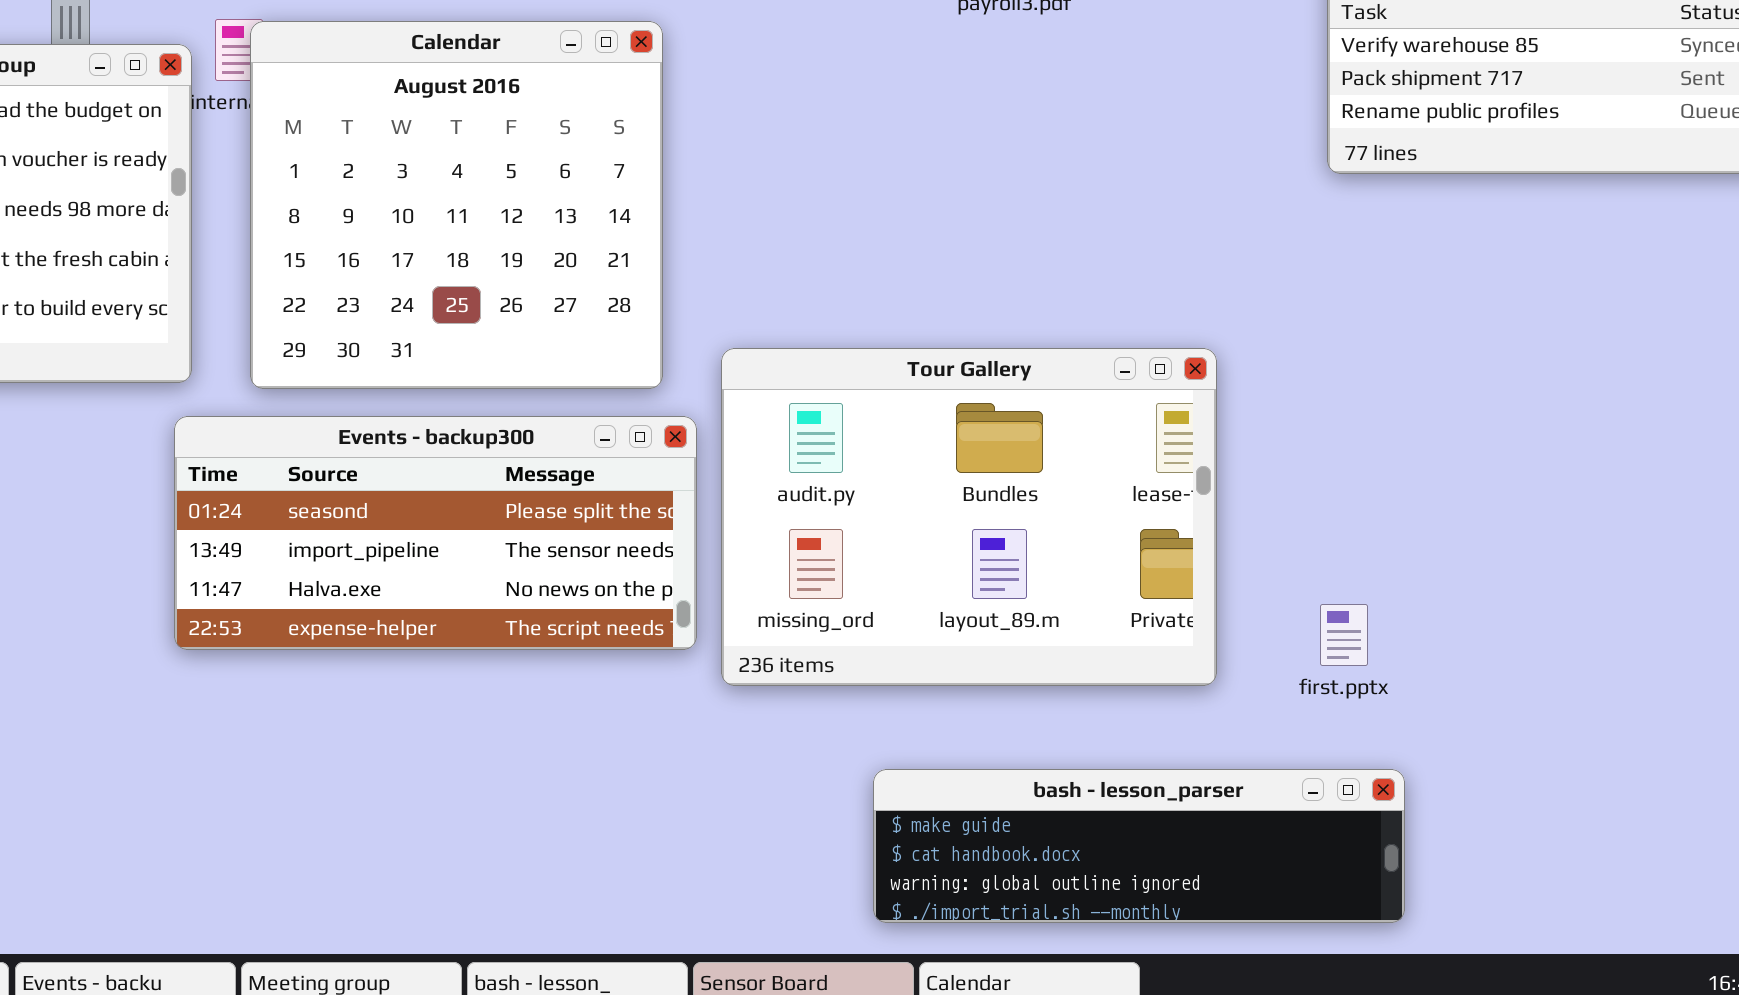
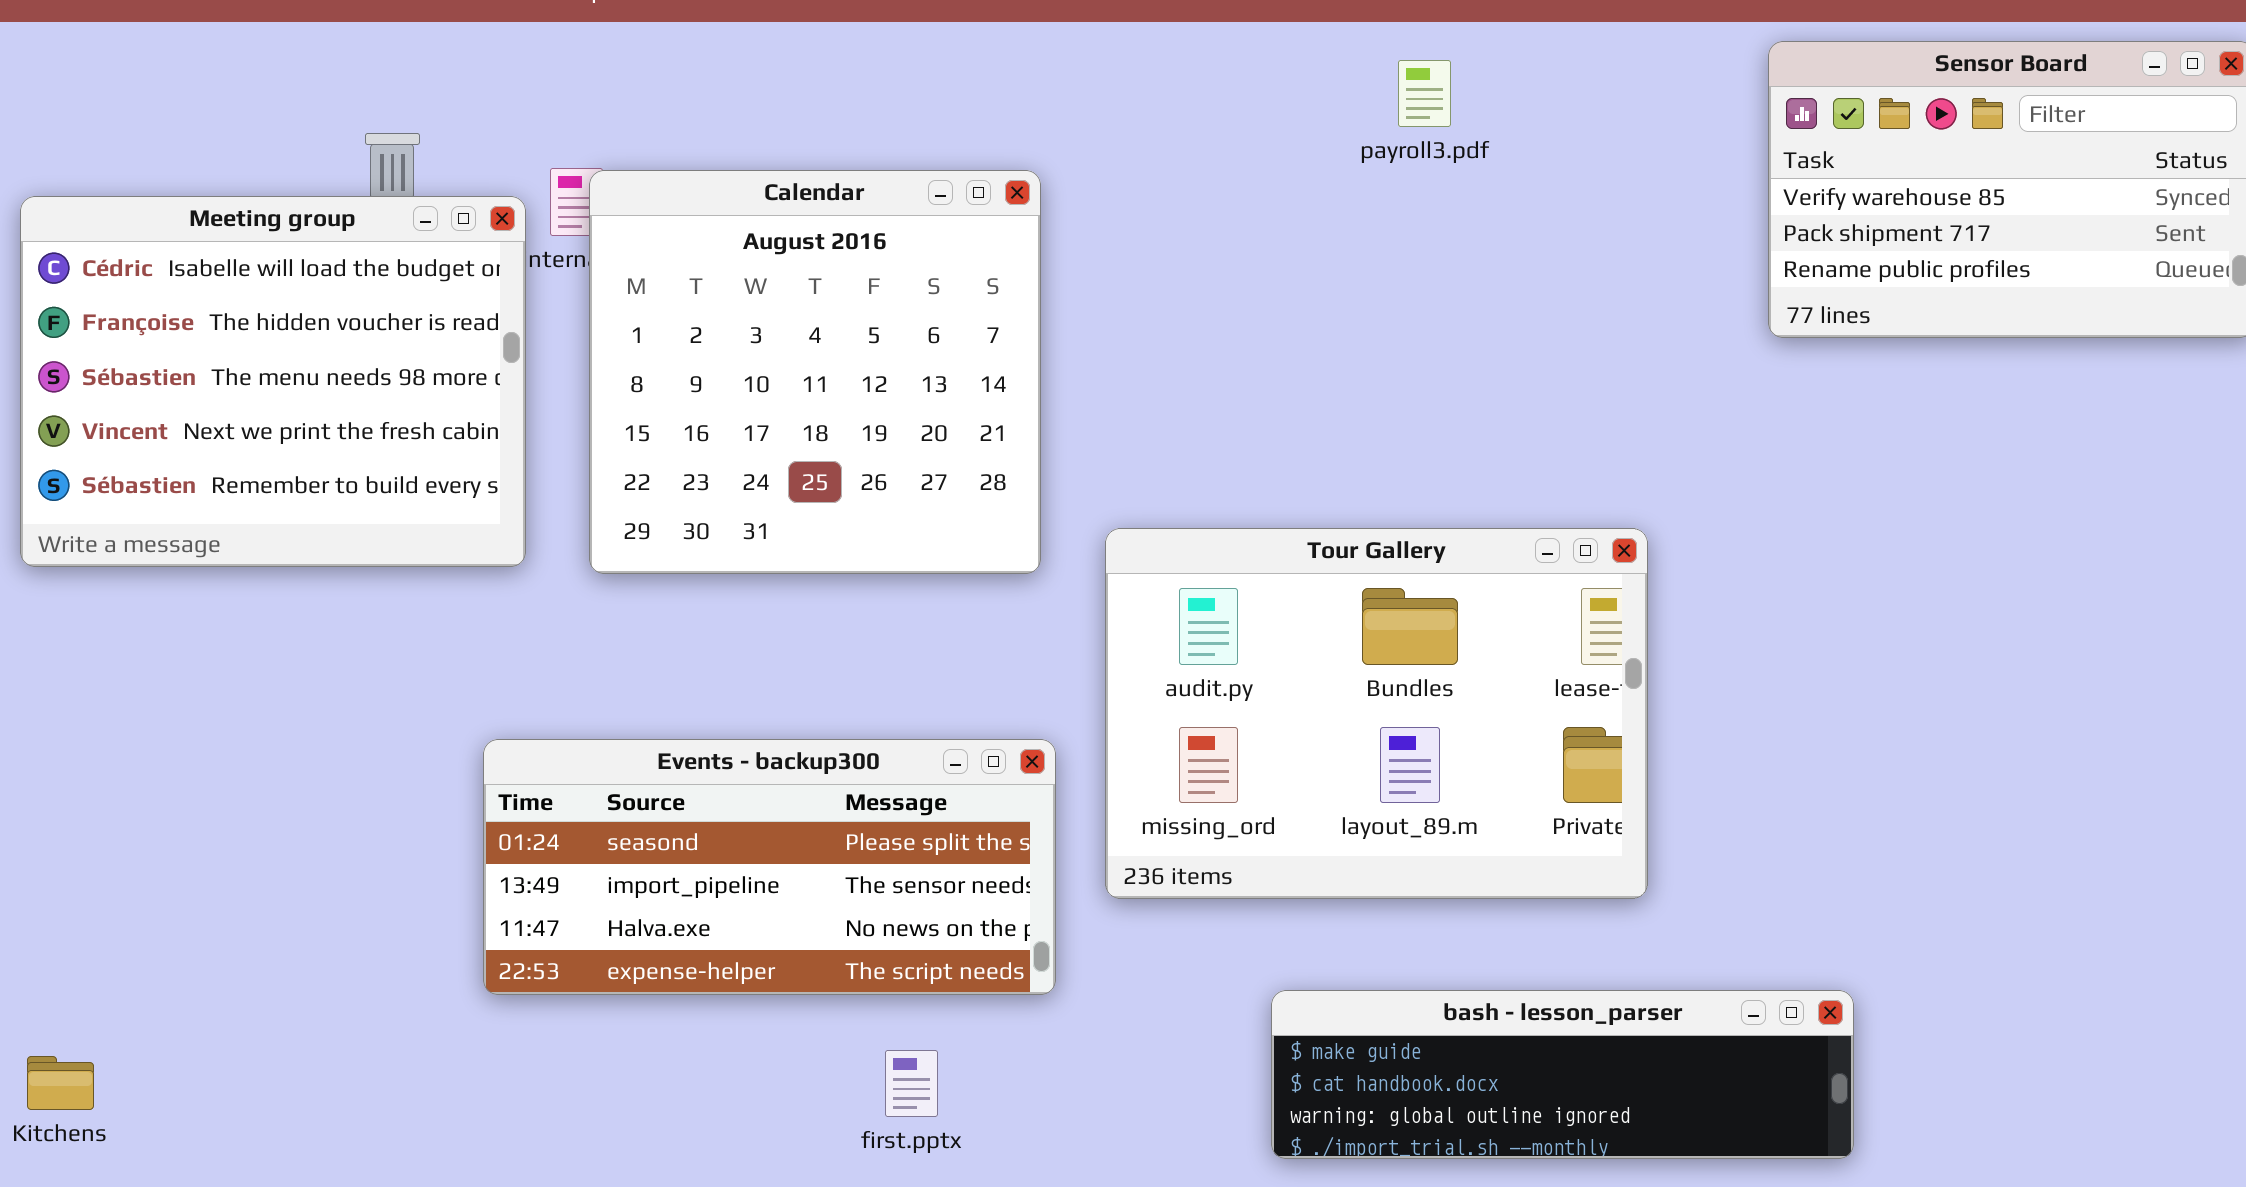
Events - backup300: [174,416,697,650] -> [483,739,1056,995], moved
first.pptx: [1320,604,1368,666] -> [885,1050,938,1117], moved

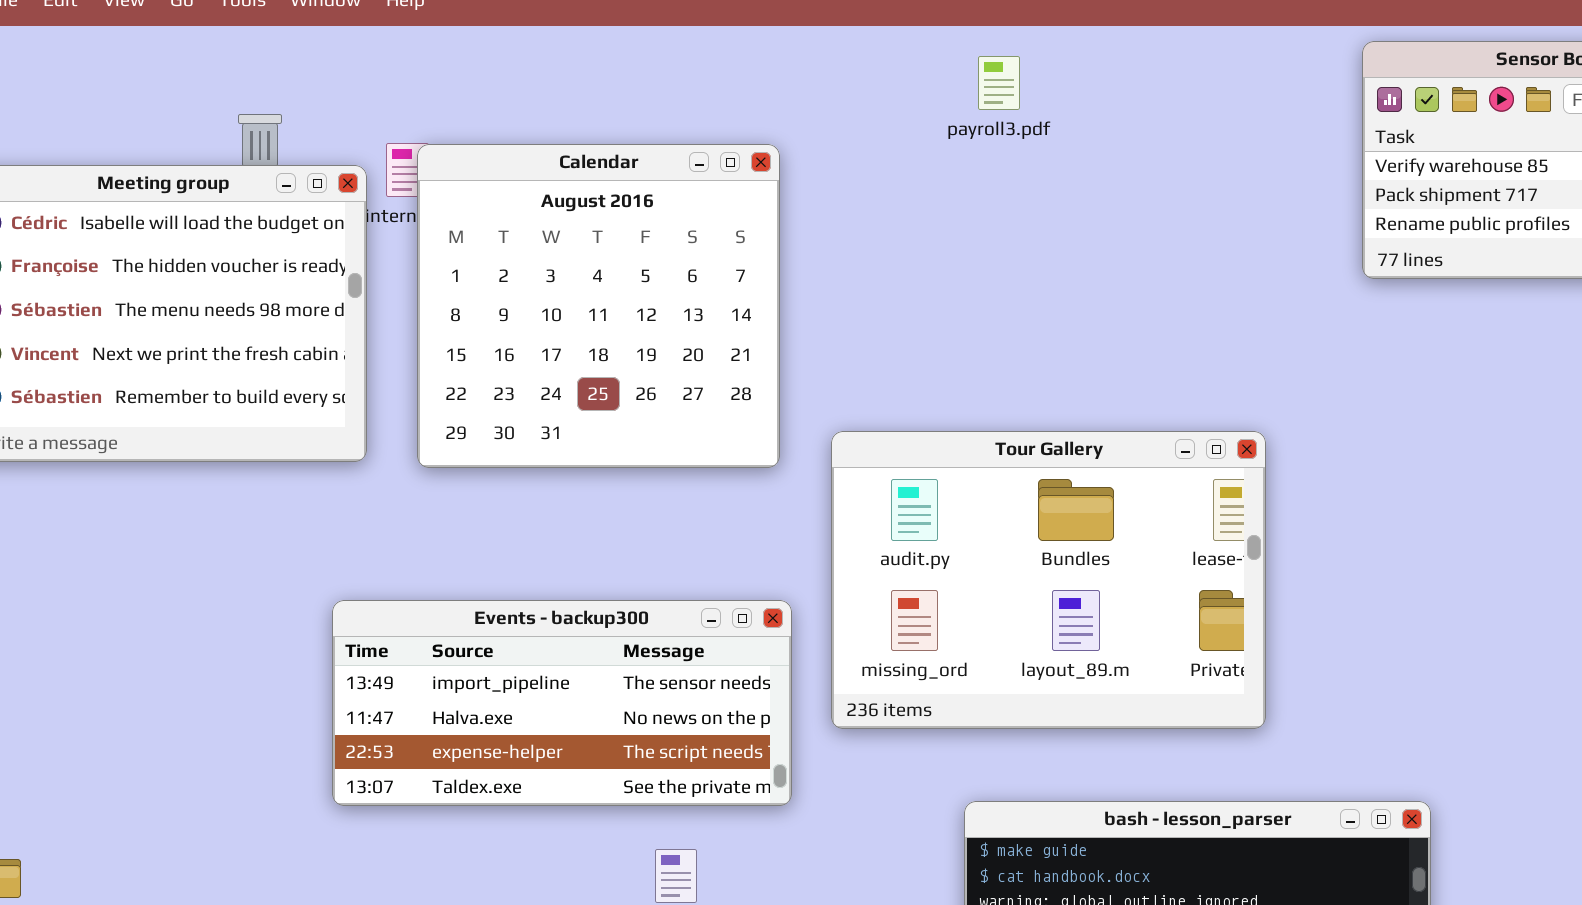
payroll3.pdf: [1398,60,1451,127] -> [978,56,1020,110], moved
Events - backup300: [483,739,1056,995] -> [332,600,792,806], scrolled down 1 row

